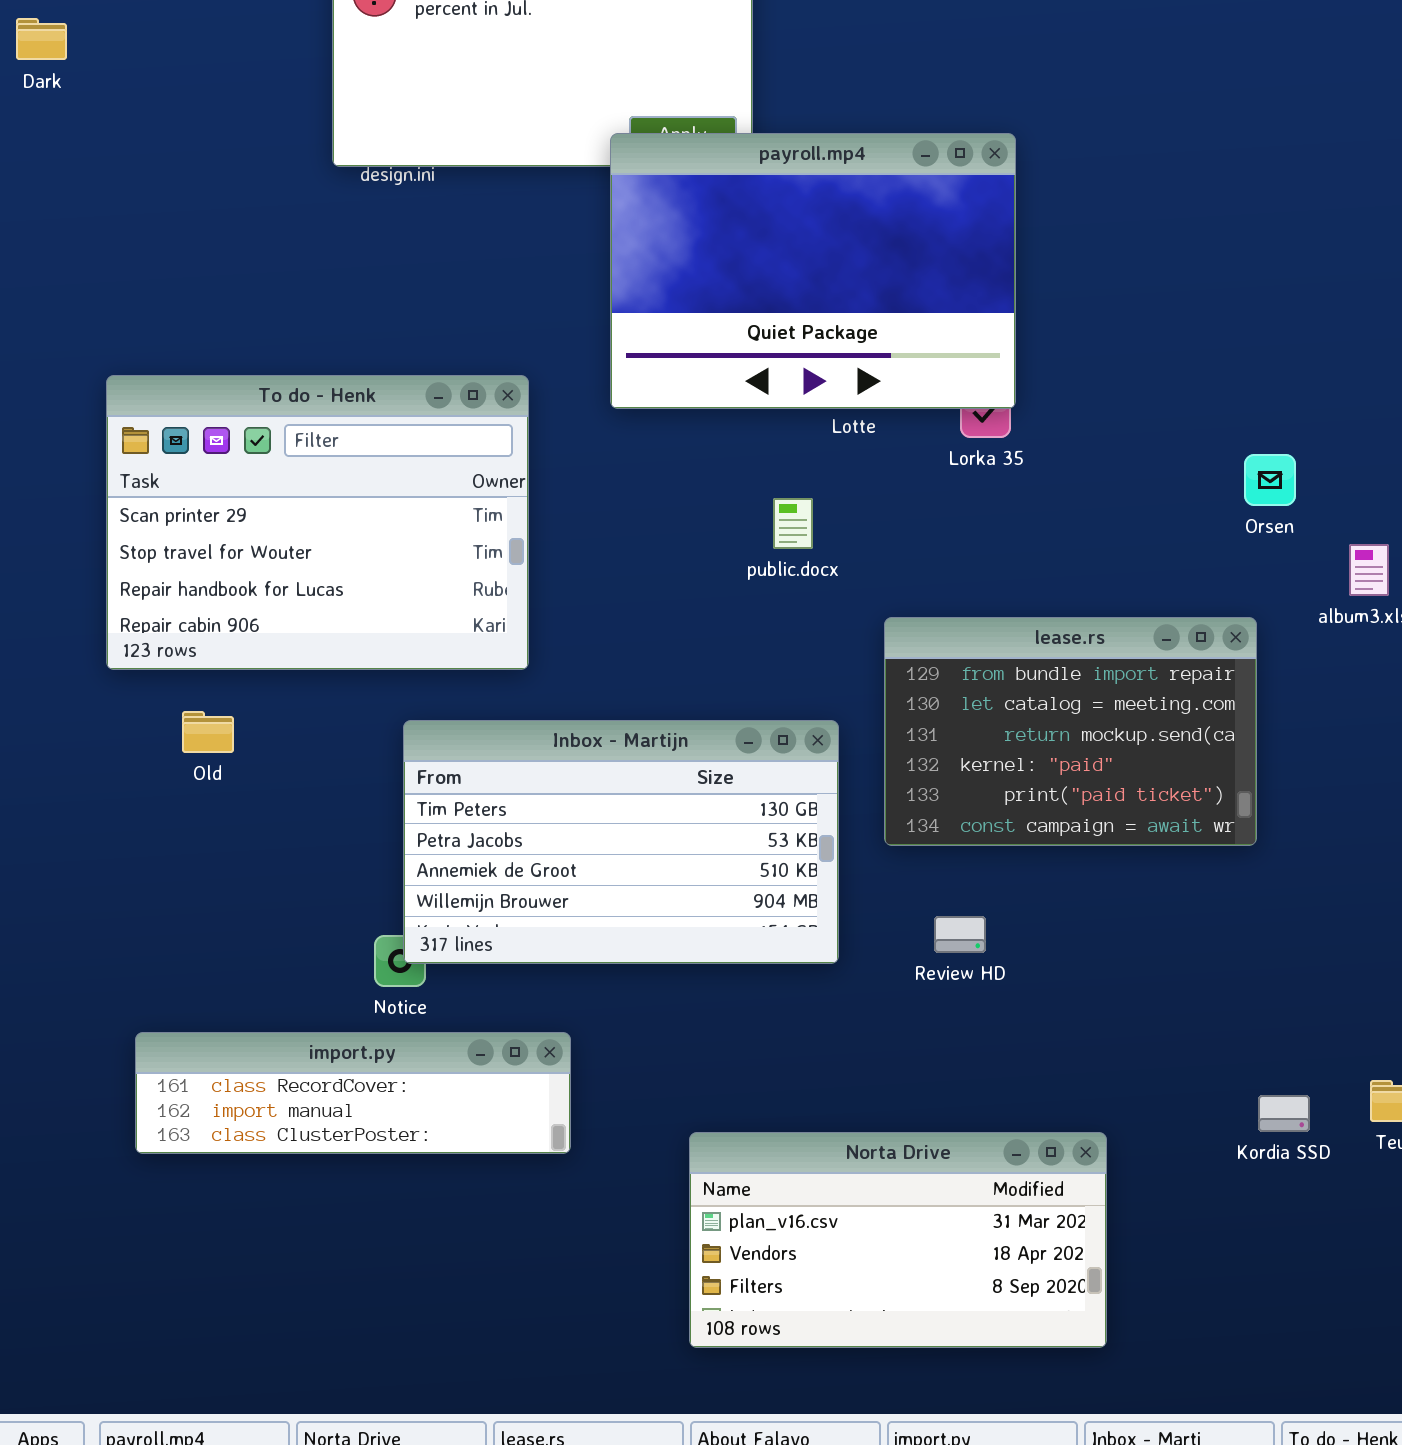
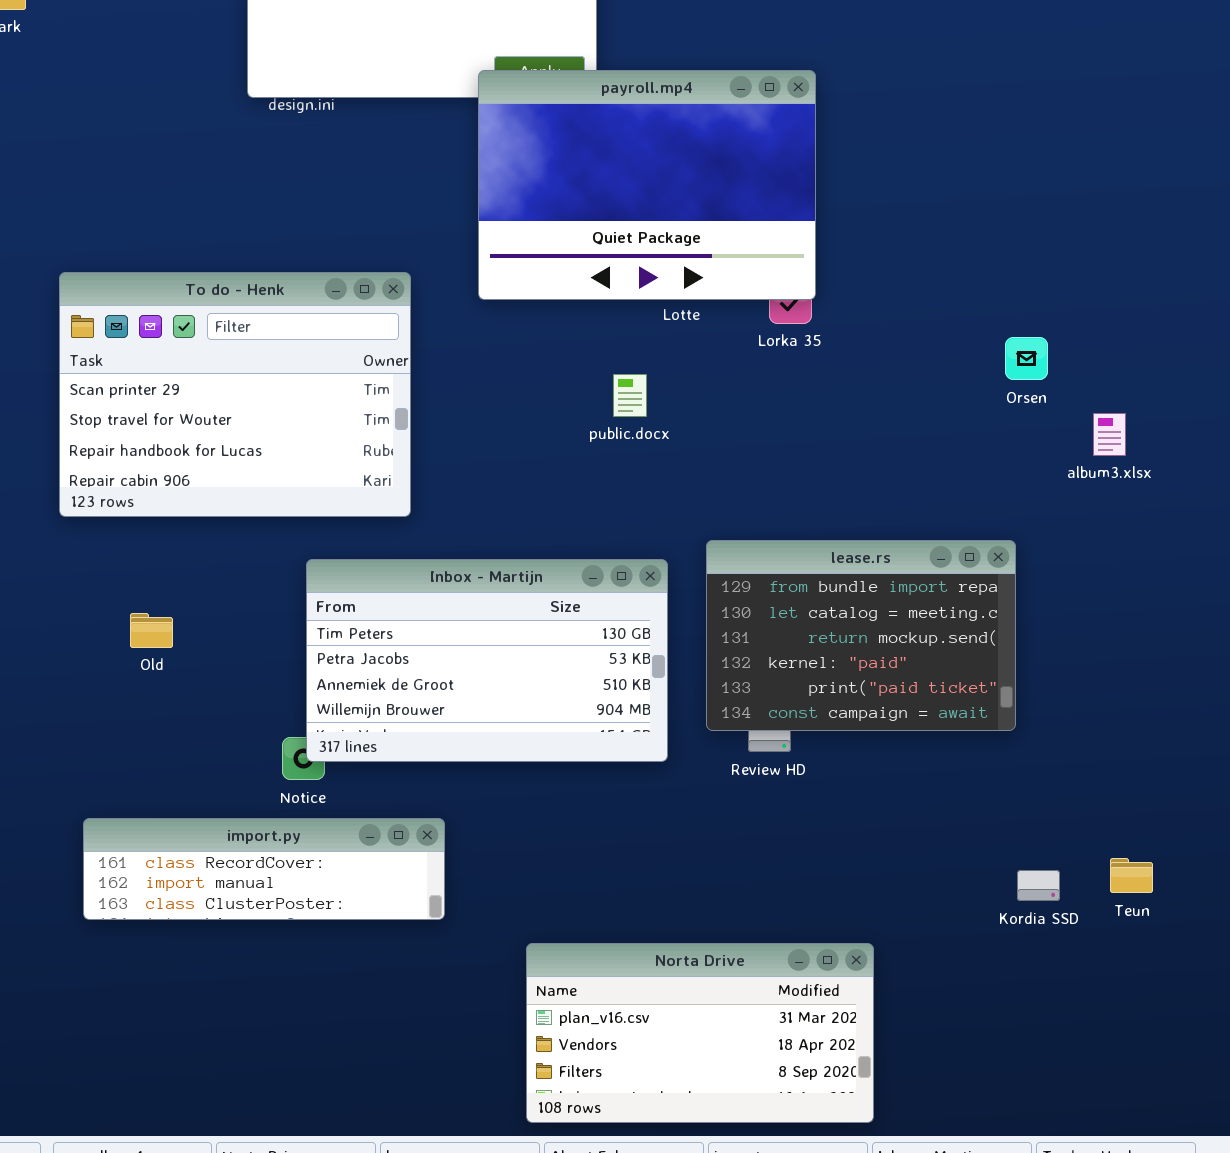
lease.rs: [884,617,1257,846] -> [706,540,1016,731], moved
Old: [182,711,234,753] -> [130,613,173,648], moved
Norta Drive: [689,1132,1107,1348] -> [526,943,874,1123], moved

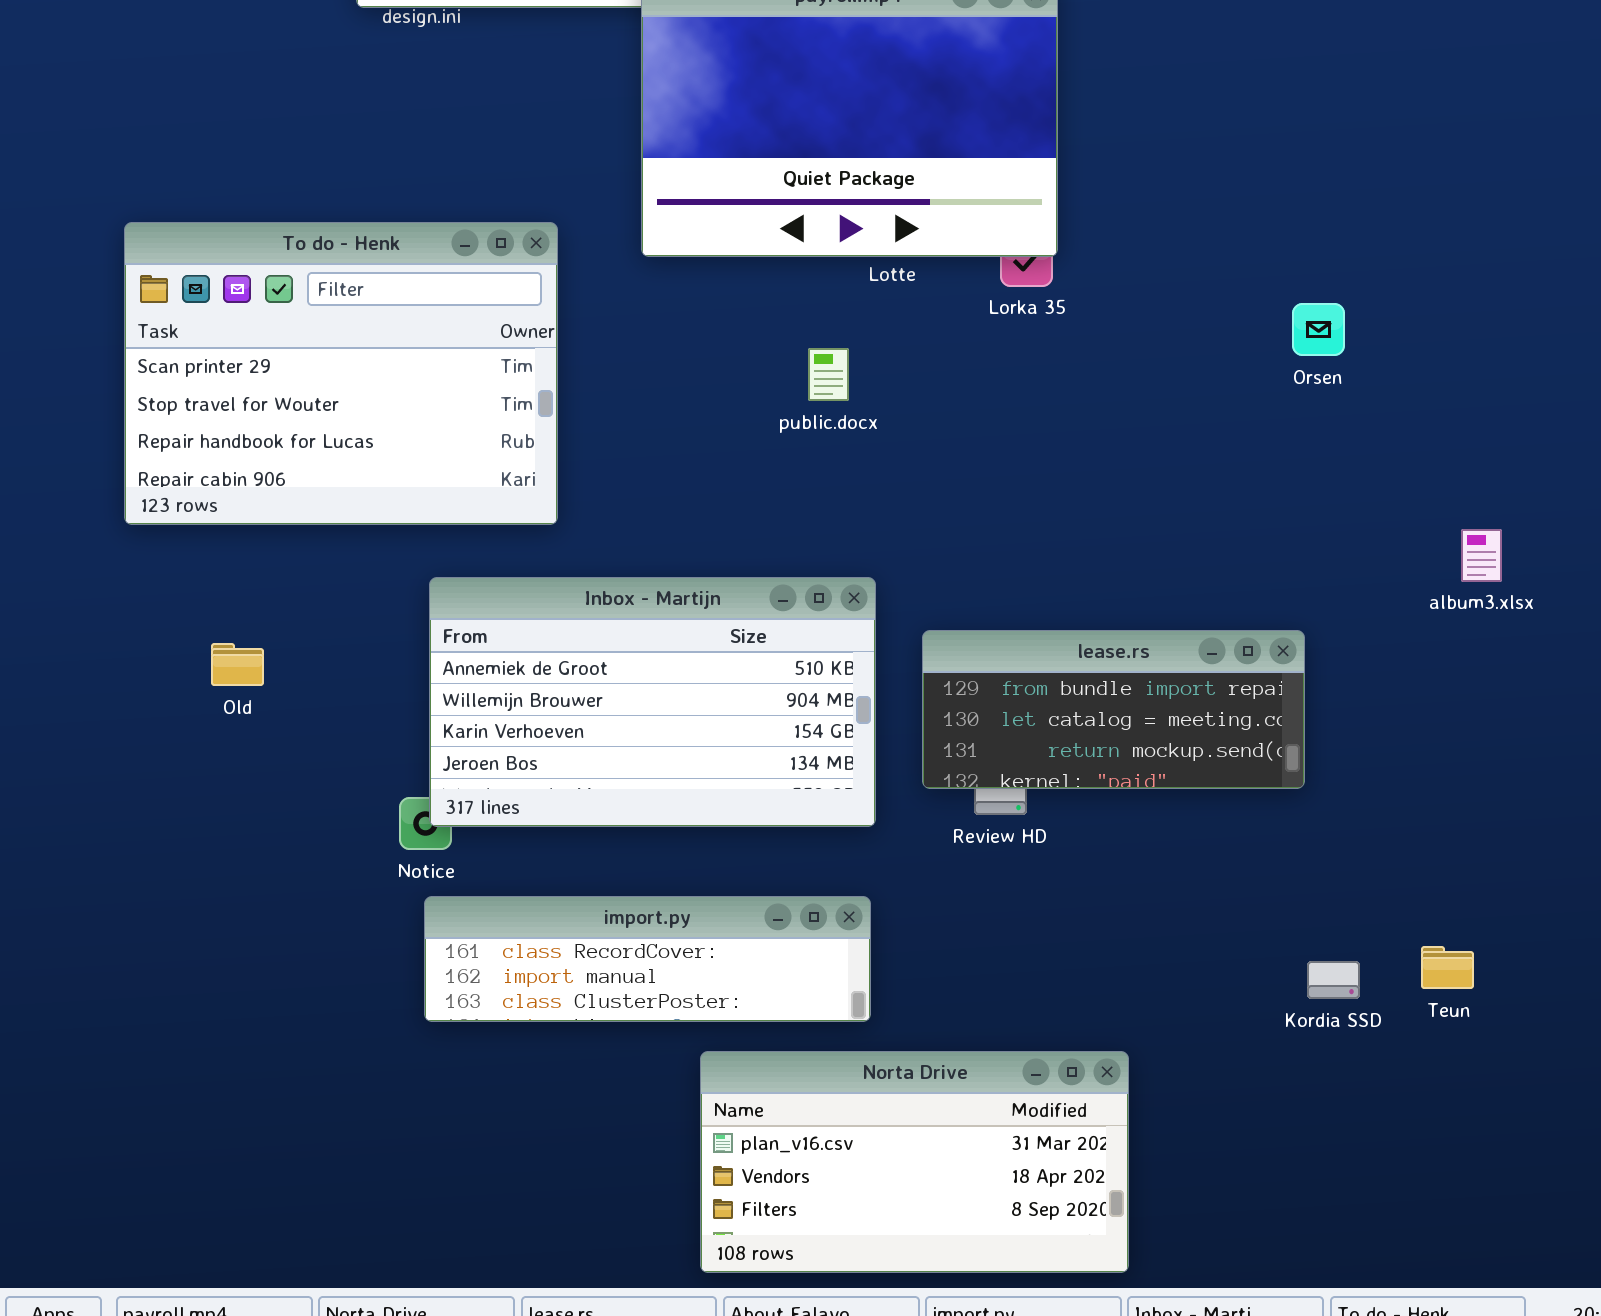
album3.xlsx: [1093,413,1126,456] -> [1461,529,1502,582], moved
lease.rs: [706,540,1016,731] -> [922,630,1305,789], resized
Inbox - Martijn: [306,559,668,762] -> [429,577,876,827], scrolled down 2 rows
import.py: [83,818,445,920] -> [424,896,871,1022], moved

